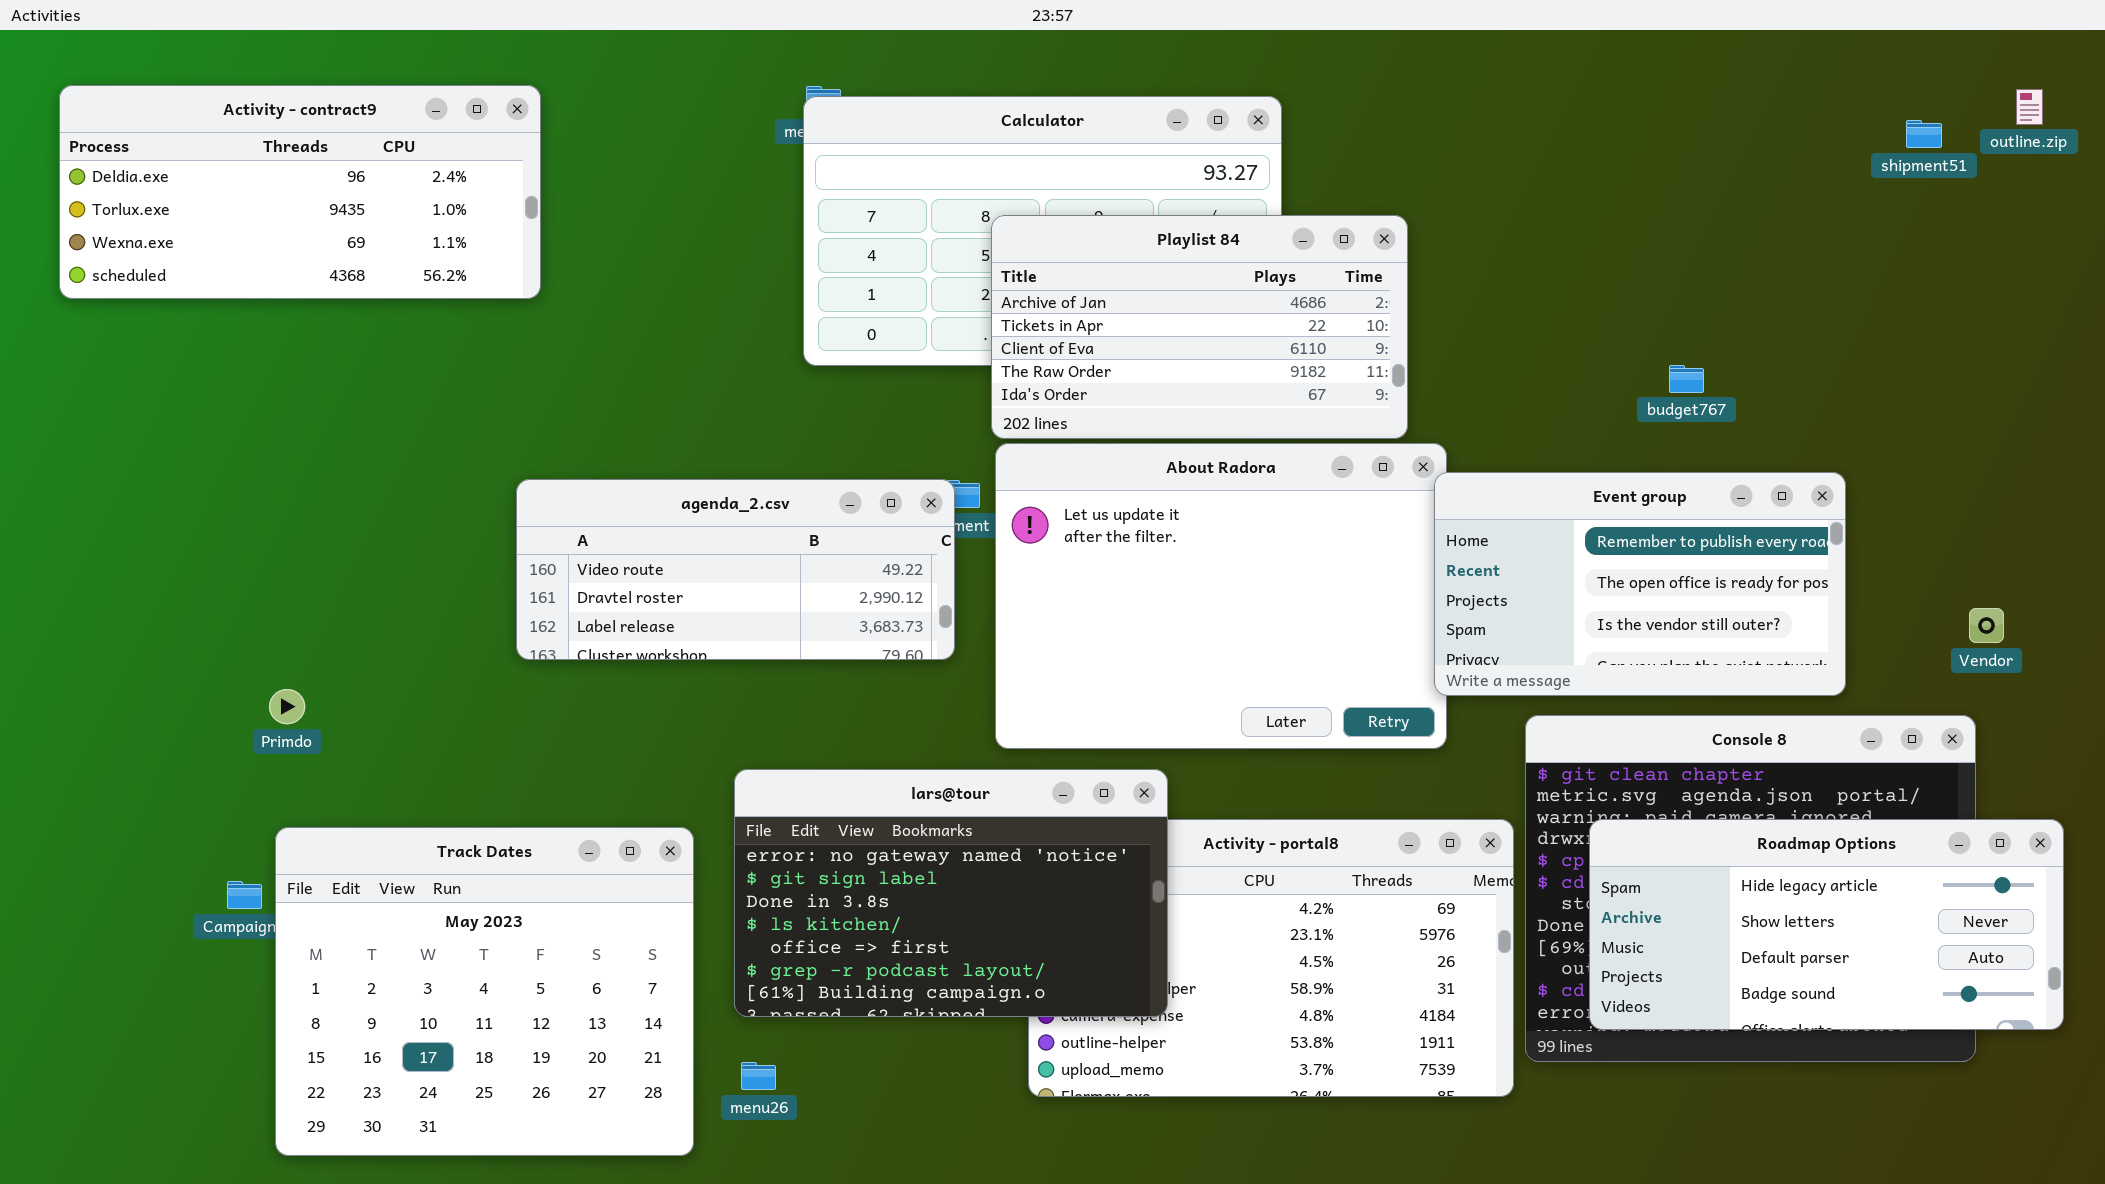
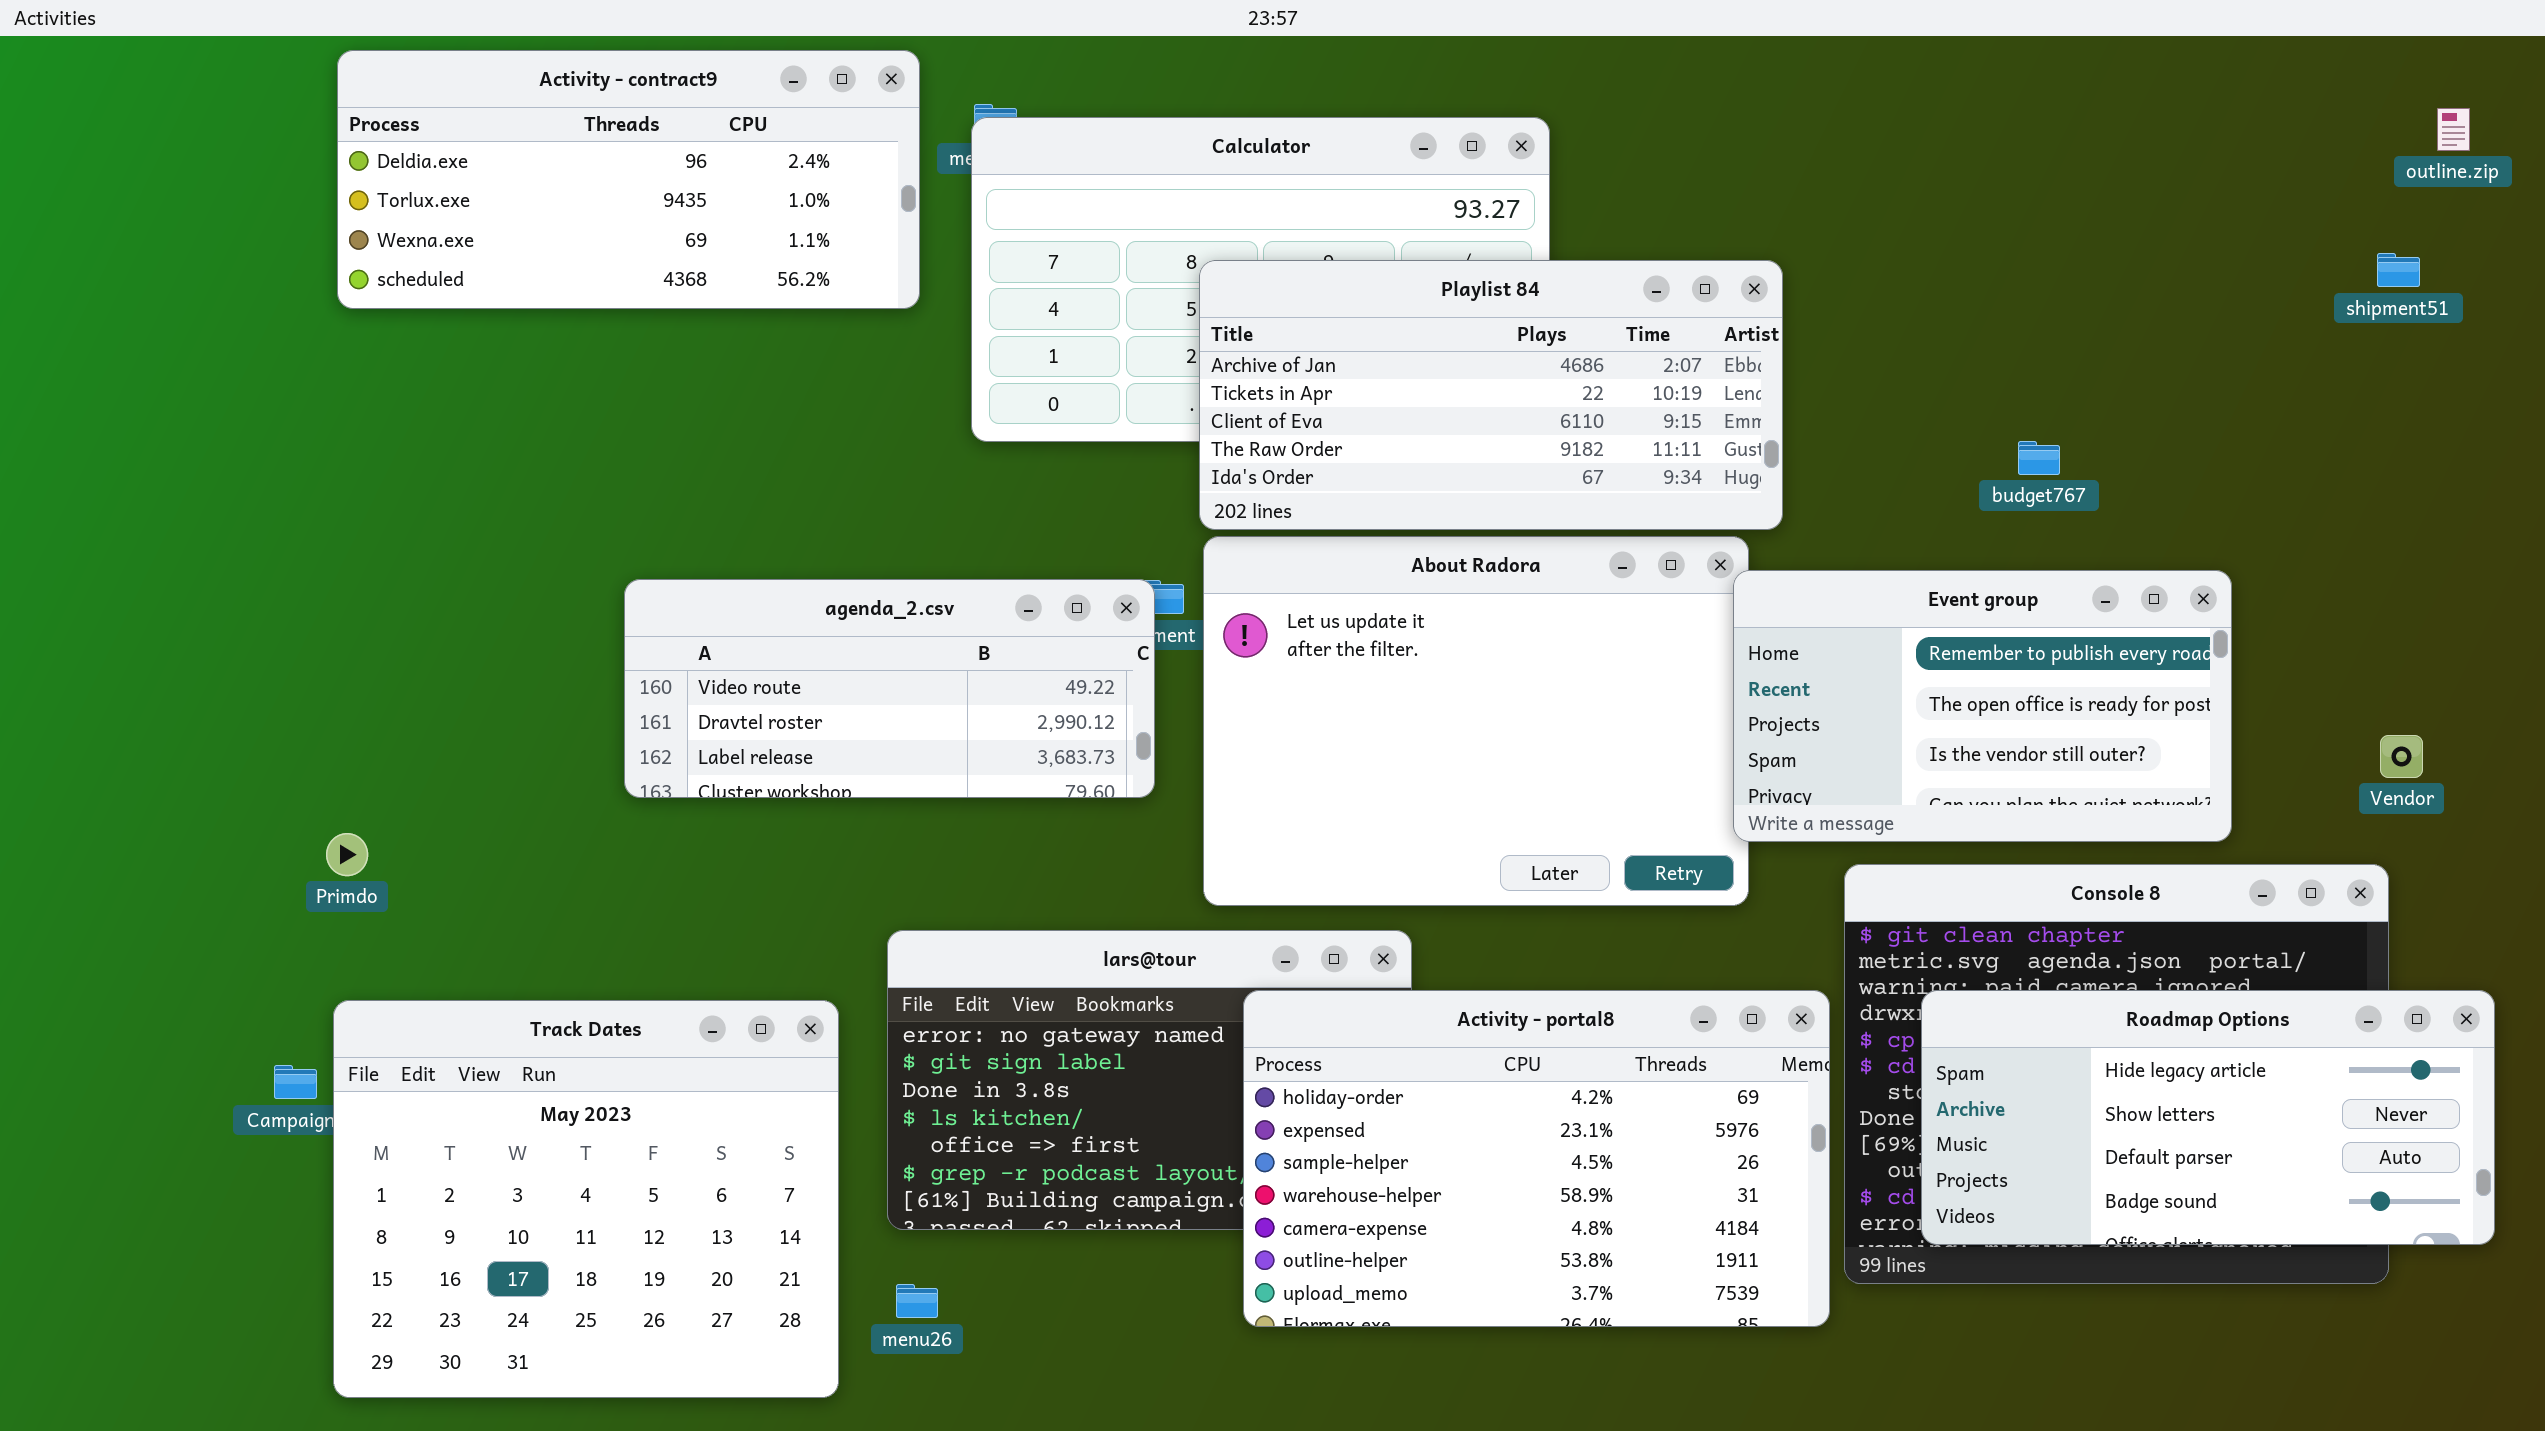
Activity - contract9: [59,85,541,299] -> [337,50,920,309], moved
shipment51: [1906,120,1942,148] -> [2377,253,2420,287], moved
Playlist 84: [991,215,1408,439] -> [1199,260,1783,530], resized
Activity - portal8: [1028,819,1514,1097] -> [1243,990,1830,1327], raised

